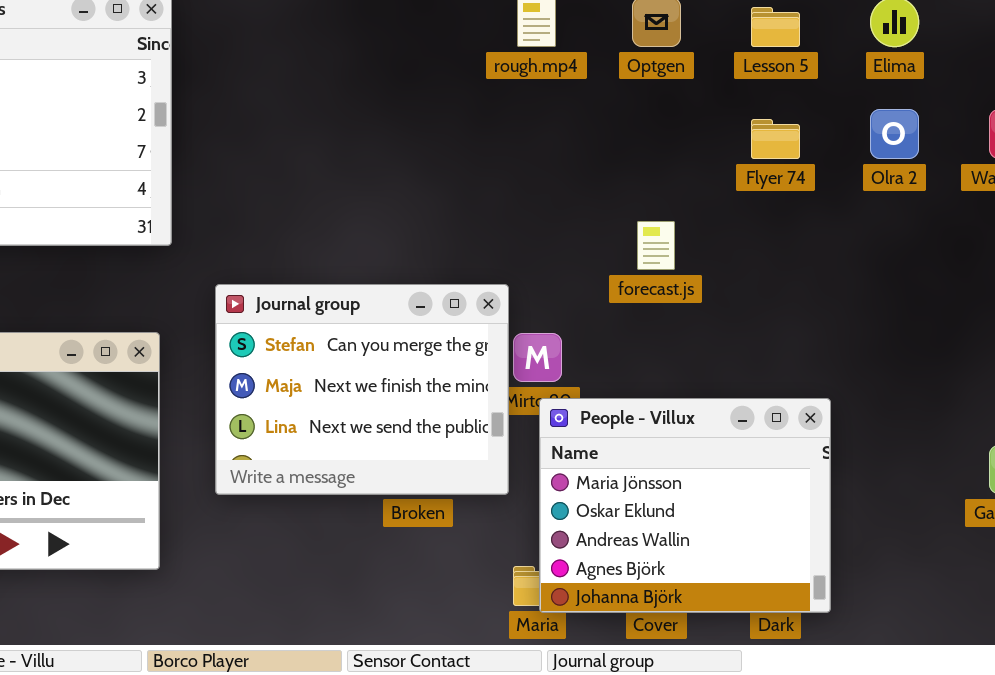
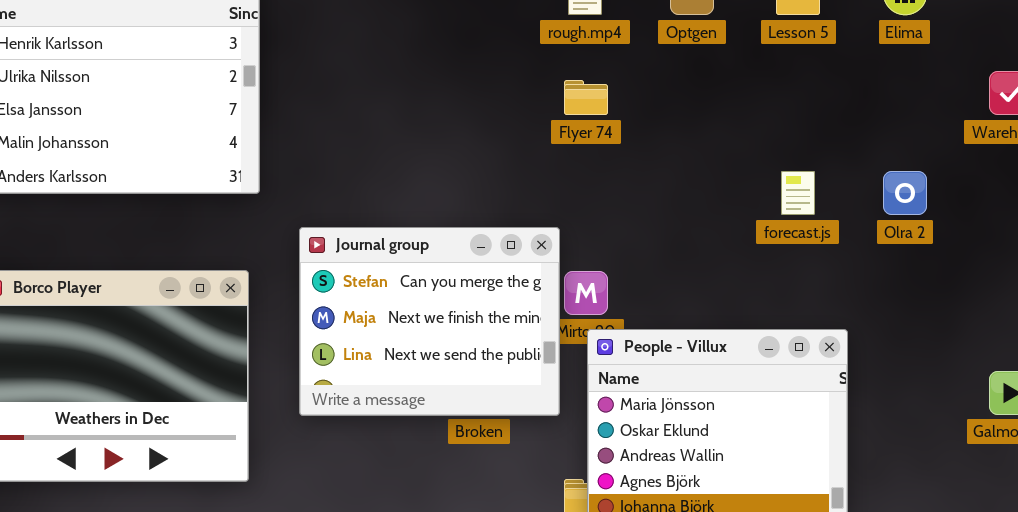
Olra 2: [870,109,919,159] -> [883,171,927,215], moved
Flyer 74: [751,119,800,159] -> [564,80,608,115], moved
forecast.js: [637,221,675,270] -> [781,171,815,215], moved

